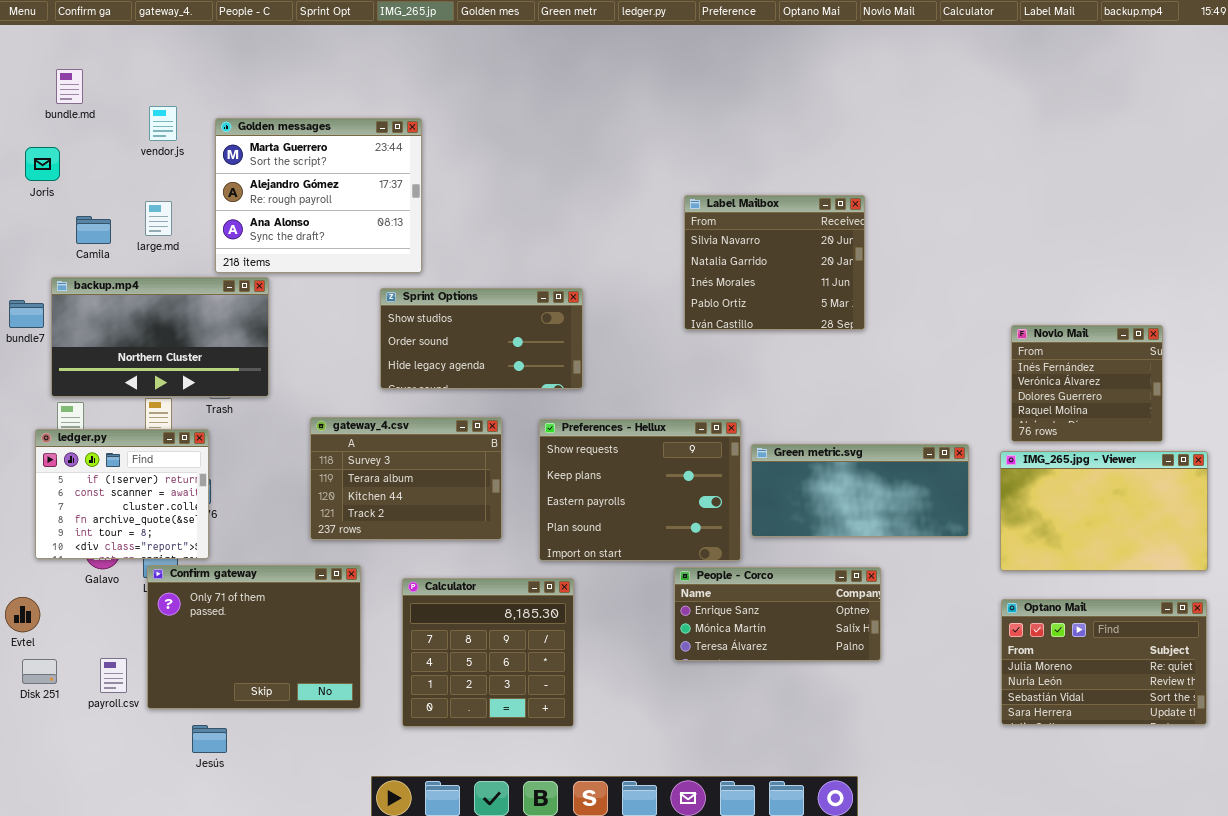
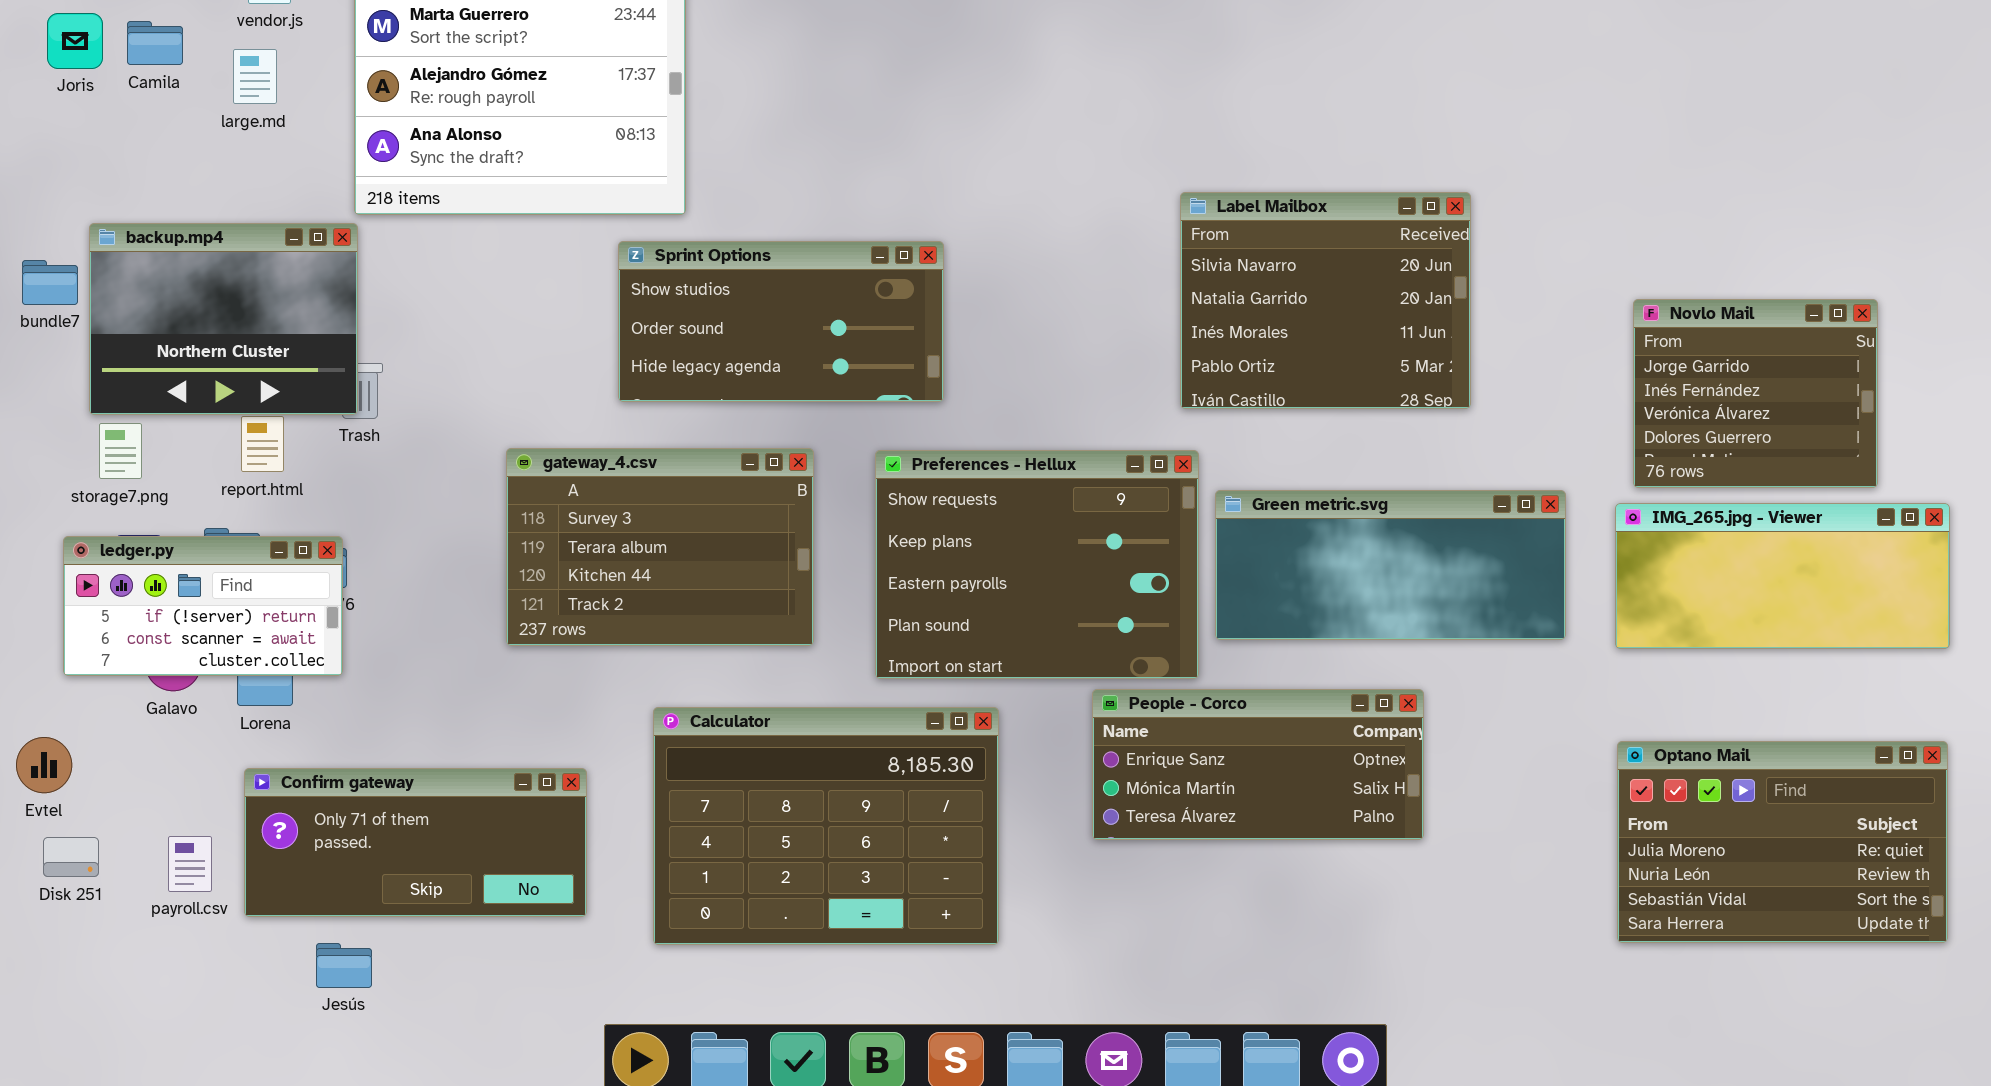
Label Mailbox: [684,195,865,330] -> [1180,192,1471,409], moved
large.md: [145,201,172,236] -> [233,49,277,104], moved
Camila: [76,216,111,244] -> [127,21,183,65], moved
backup.mp4: [51,277,269,397] -> [89,223,358,415], resized
Novlo Mail: [1011,325,1163,442] -> [1633,299,1878,488], scrolled up 1 row
ledger.py: [35,429,209,559] -> [63,536,343,676], resized
IMG_265.jpg - Viewer: [1000,451,1208,571] -> [1615,503,1950,649], resized
Confirm gateway: [147,565,361,709] -> [244,768,587,917], resized
Calculator: [402,578,574,727] -> [653,707,999,945], resized

